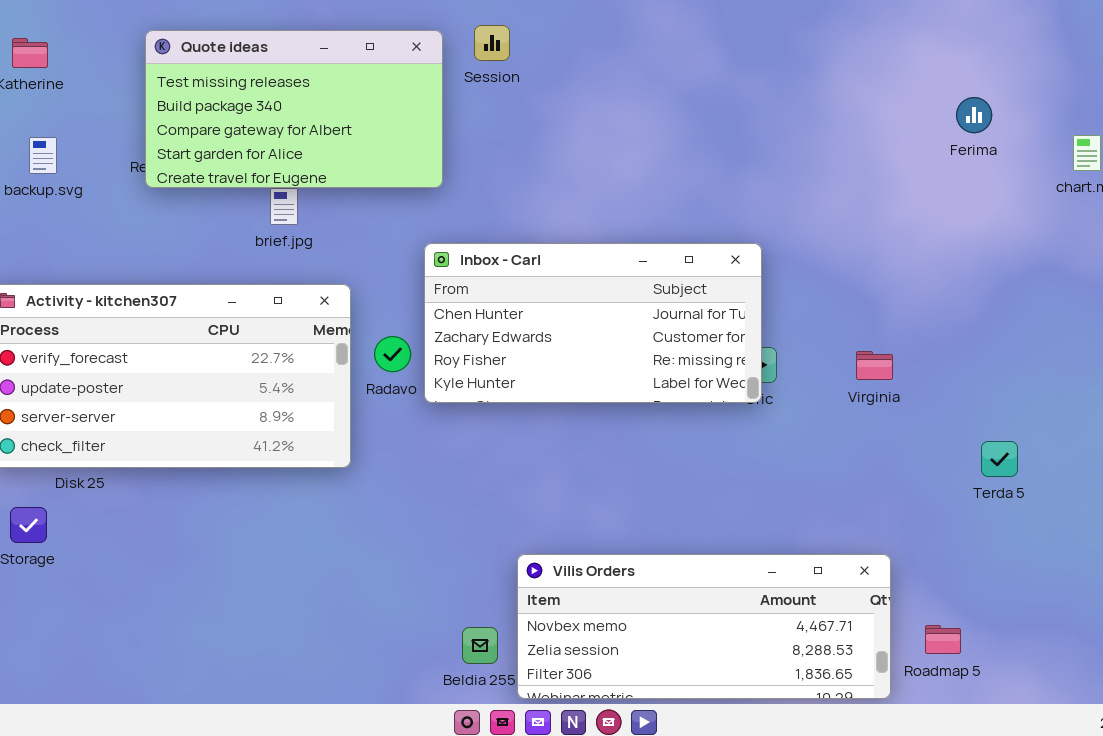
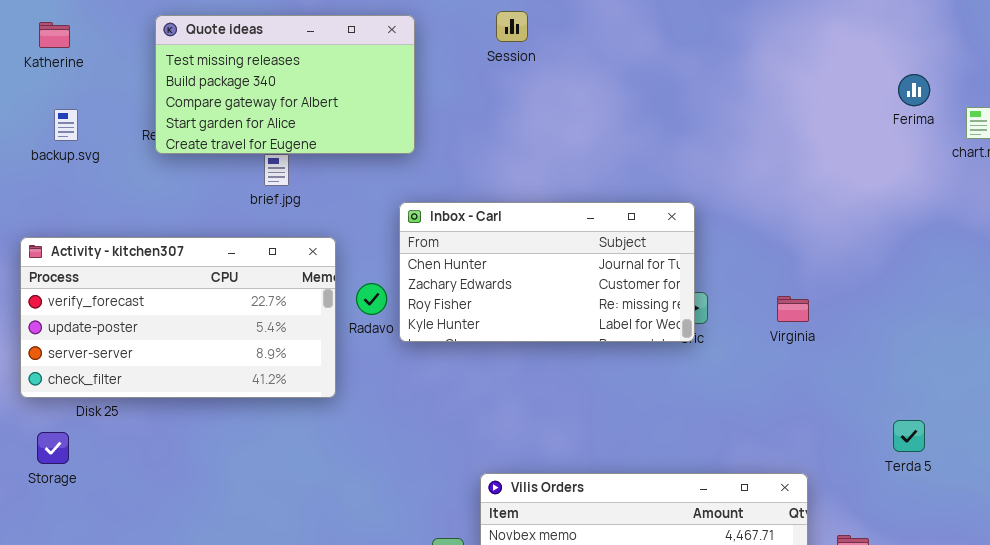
Session: [474,25,510,61] -> [496,11,528,42], moved
Ferima: [956,97,992,133] -> [898,74,930,106], moved
Terda 5: [981,441,1018,477] -> [893,420,925,452], moved

